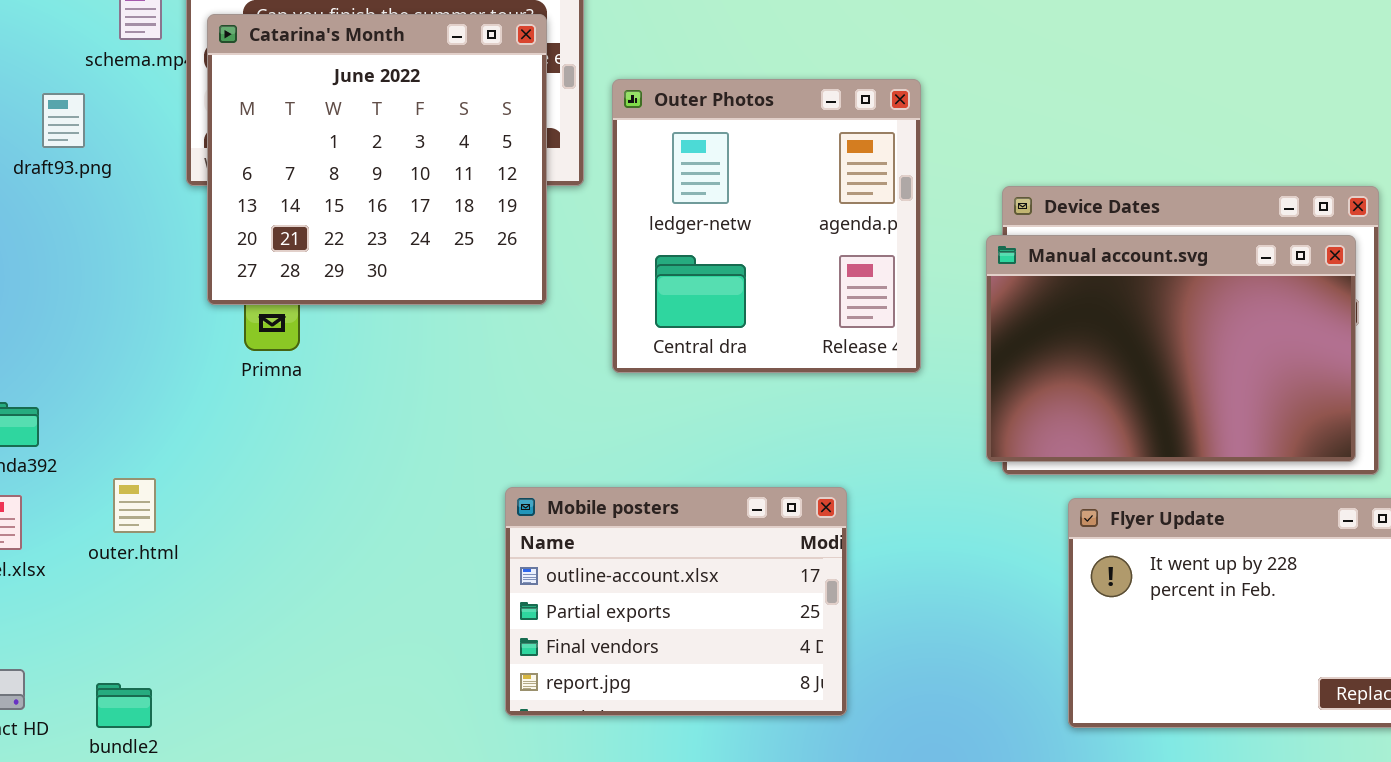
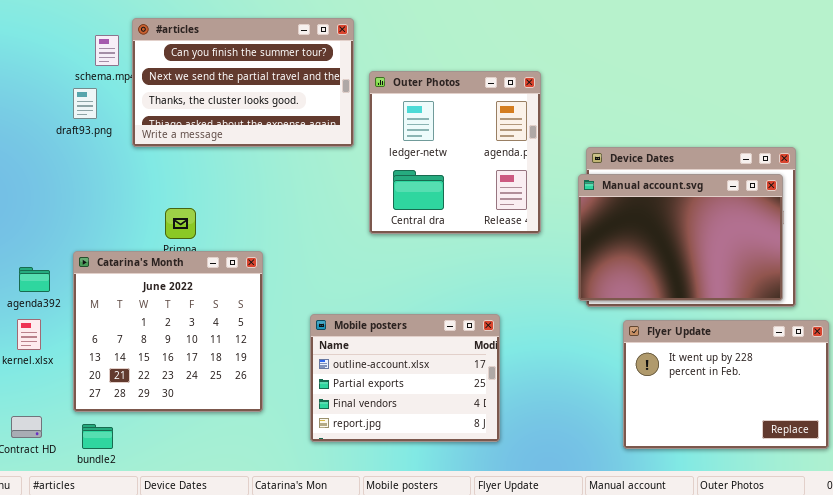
Catarina's Month: [207,14,547,305] -> [73,251,263,412], moved
Outer Photos: [612,79,921,373] -> [369,71,541,234], moved
draft93.png: [42,93,85,148] -> [73,88,97,119], moved

